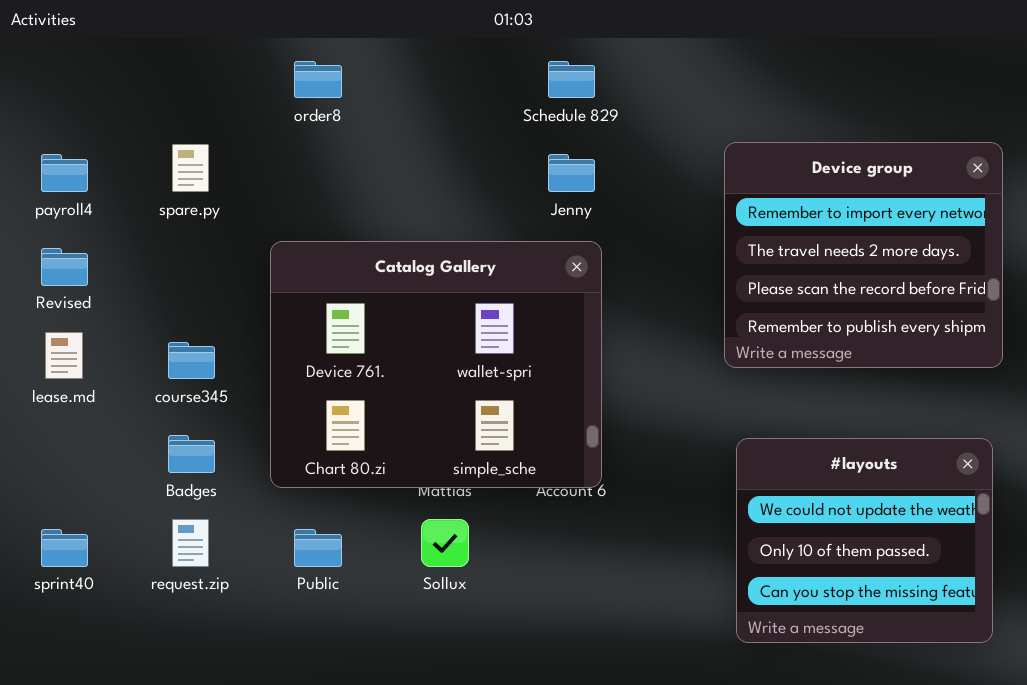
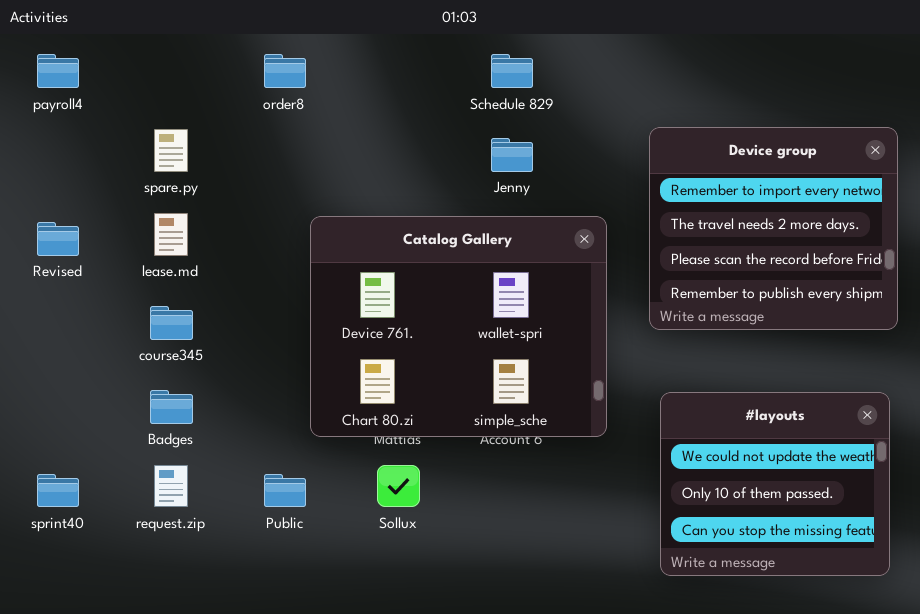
payroll4: [41,154,88,192] -> [37,54,79,88], moved
Catalog Gallery: [270,241,602,488] -> [310,216,607,437], moved
lease.md: [45,332,83,379] -> [154,213,188,256], moved

